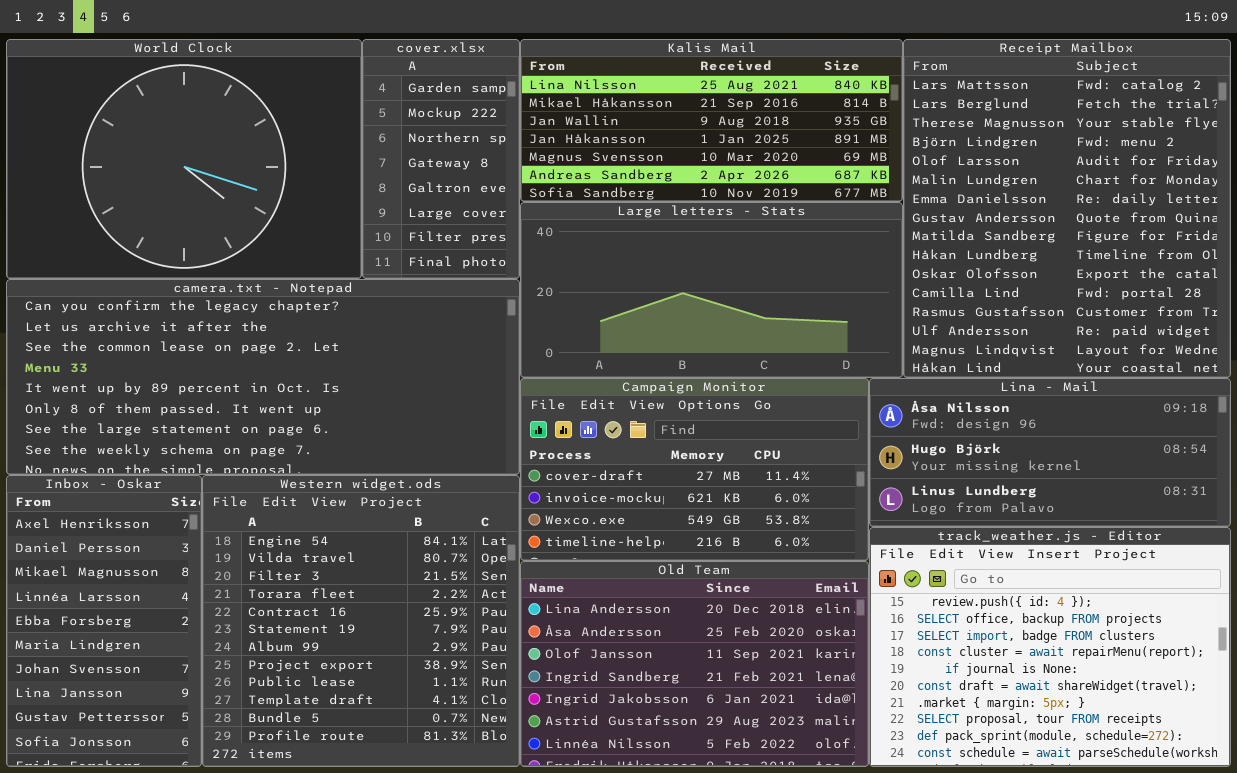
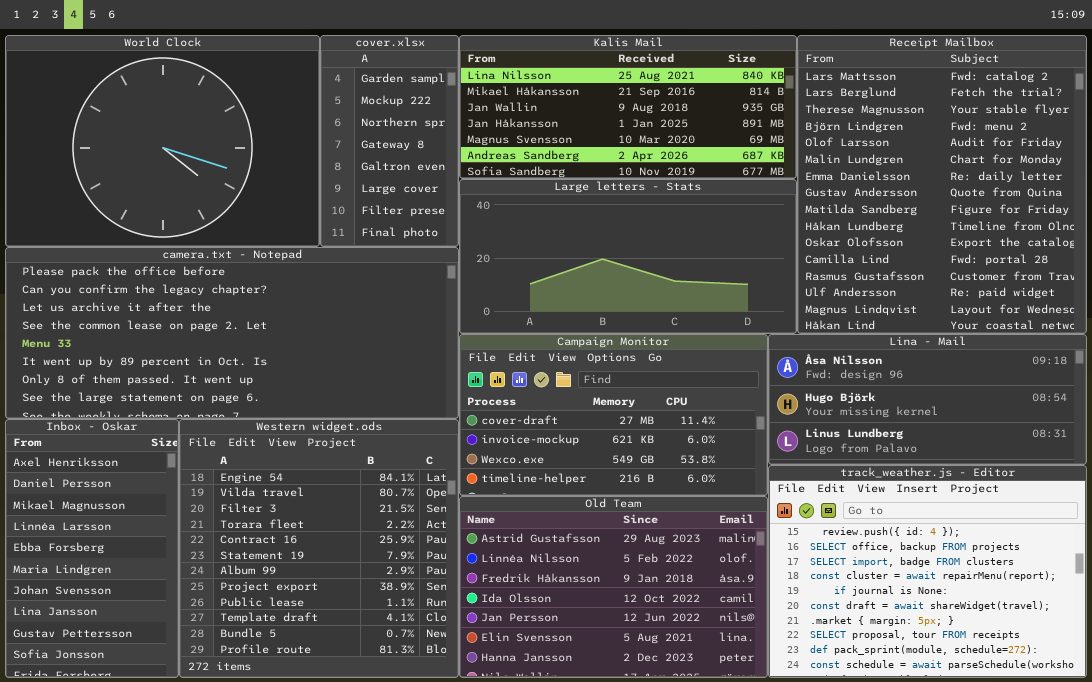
camera.txt - Notepad: [6,279,520,475] -> [5,247,459,419], scrolled up 1 row
Old Team: [520,561,869,767] -> [459,496,768,678], scrolled down 5 rows

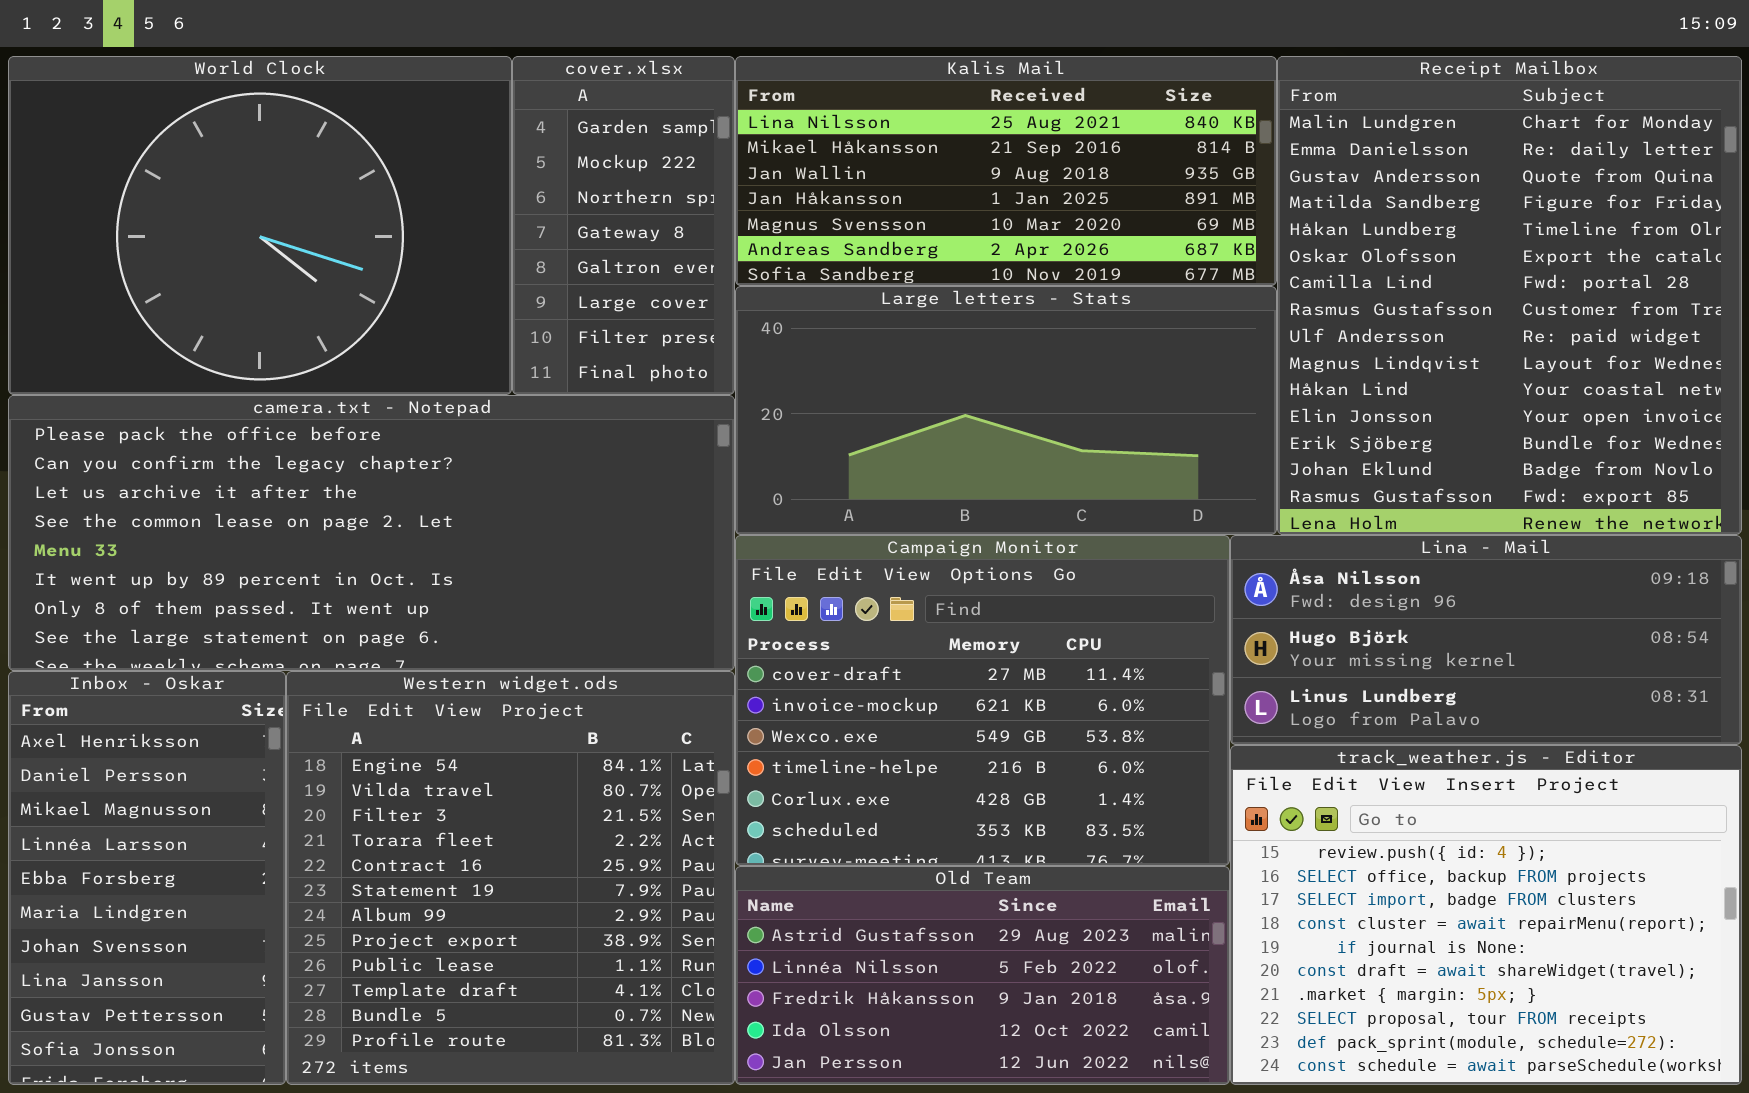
Receipt Mailbox: [797,35,1087,334] -> [1277,56,1742,535], scrolled down 5 rows
Campaign Monitor: [459,334,768,496] -> [735,535,1230,866], resized
Old Team: [459,496,768,678] -> [735,866,1230,1085], resized

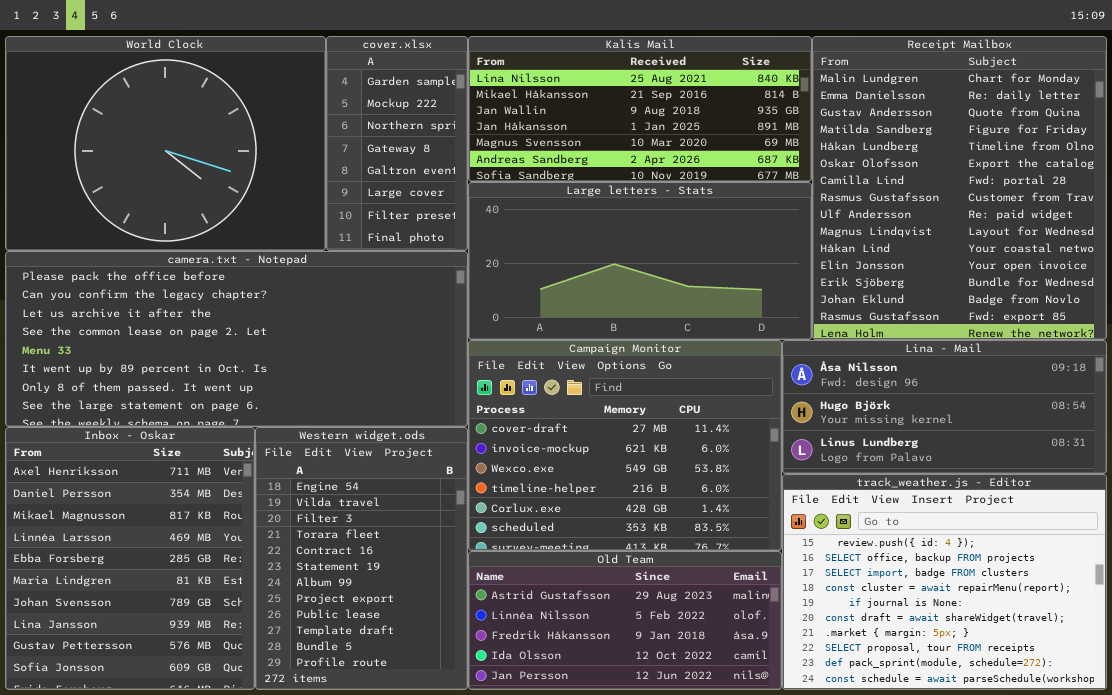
Inbox - Oskar: [8,671,286,1085] -> [5,427,255,690], resized
Western widget.ods: [286,671,735,1085] -> [255,427,468,690], resized

